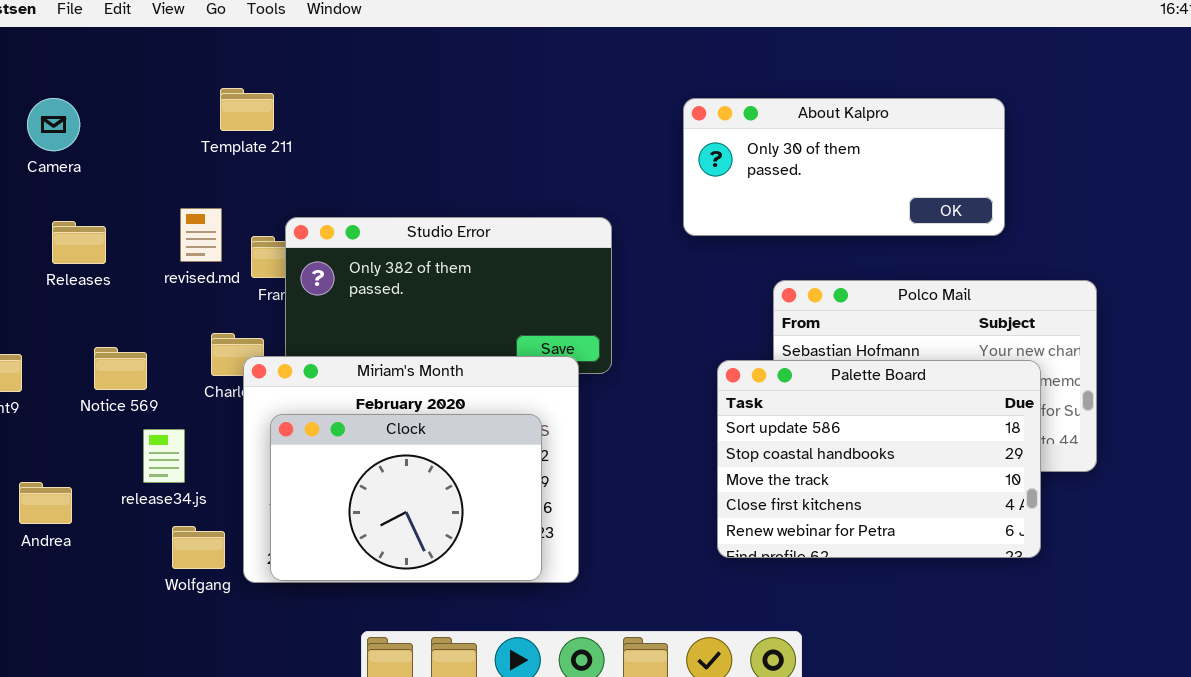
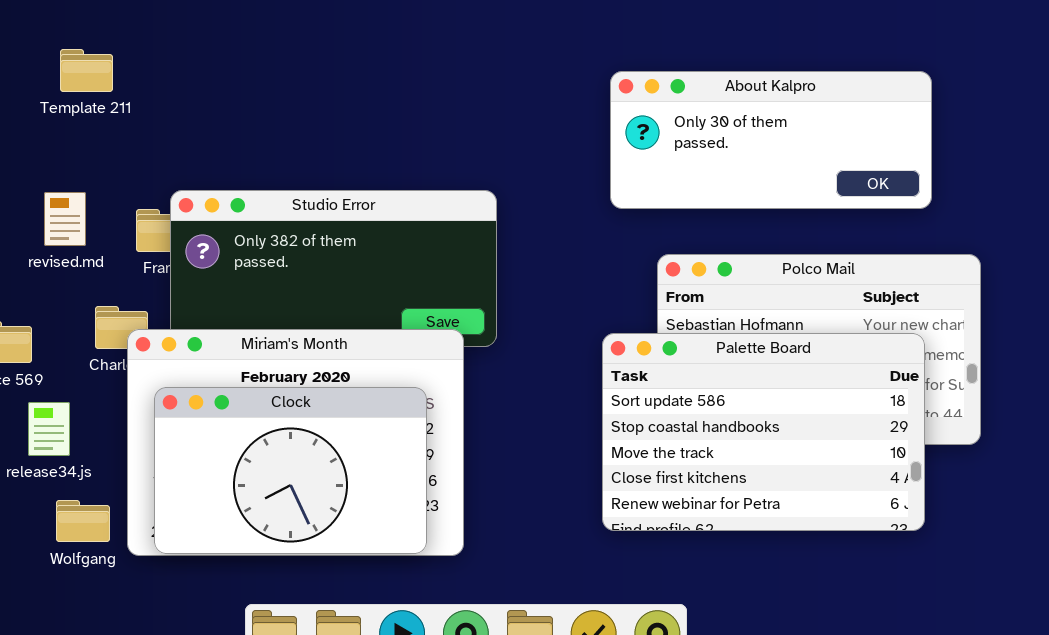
Template 211: [220,88,274,131] -> [60,49,113,92], moved
About Kalpro: [683,98,1005,236] -> [610,71,932,209], moved
revised.md: [180,208,222,262] -> [44,192,86,246], moved

